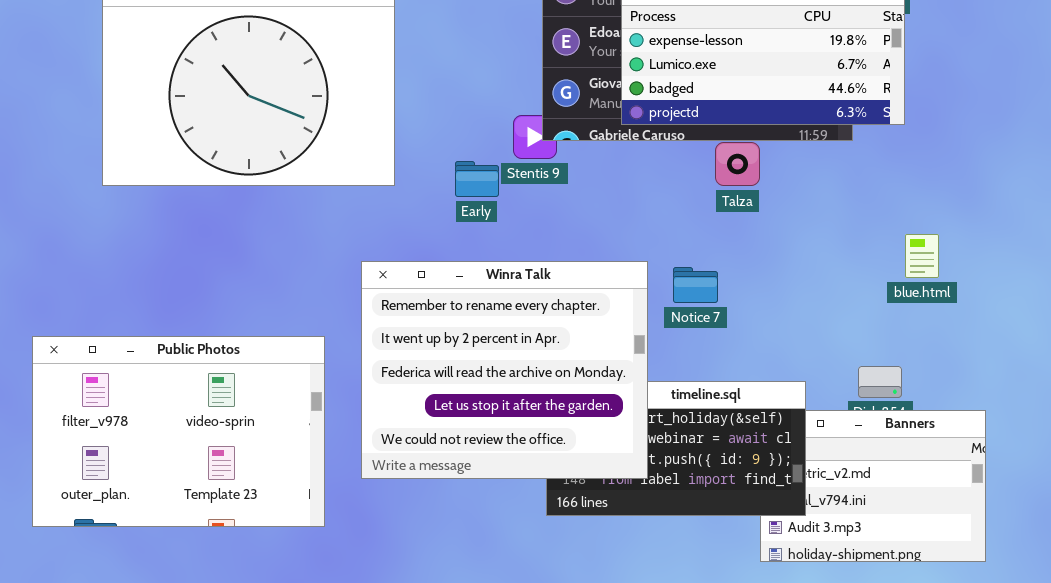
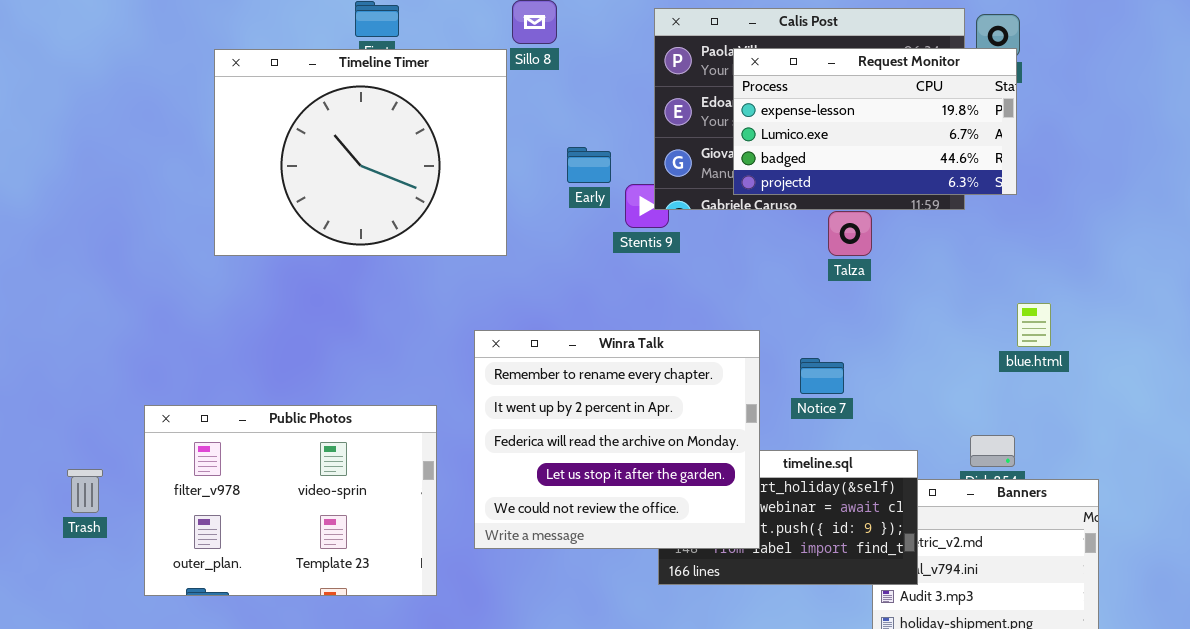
Early: [455,161,499,197] -> [567,147,611,183], moved
Notice 7: [673,267,718,303] -> [800,358,844,394], moved

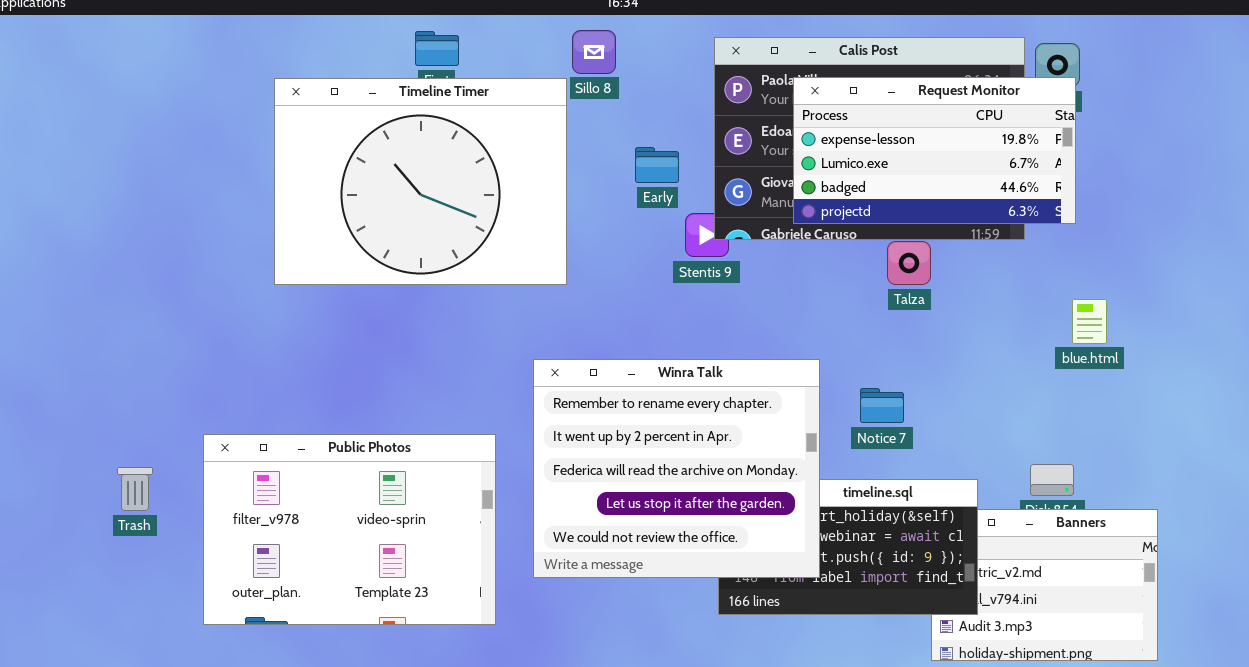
Early: [567,147,611,183] -> [635,147,679,183], moved
blue.html: [1017,303,1051,347] -> [1072,299,1107,344], moved
Trash: [67,469,103,513] -> [117,467,153,511], moved

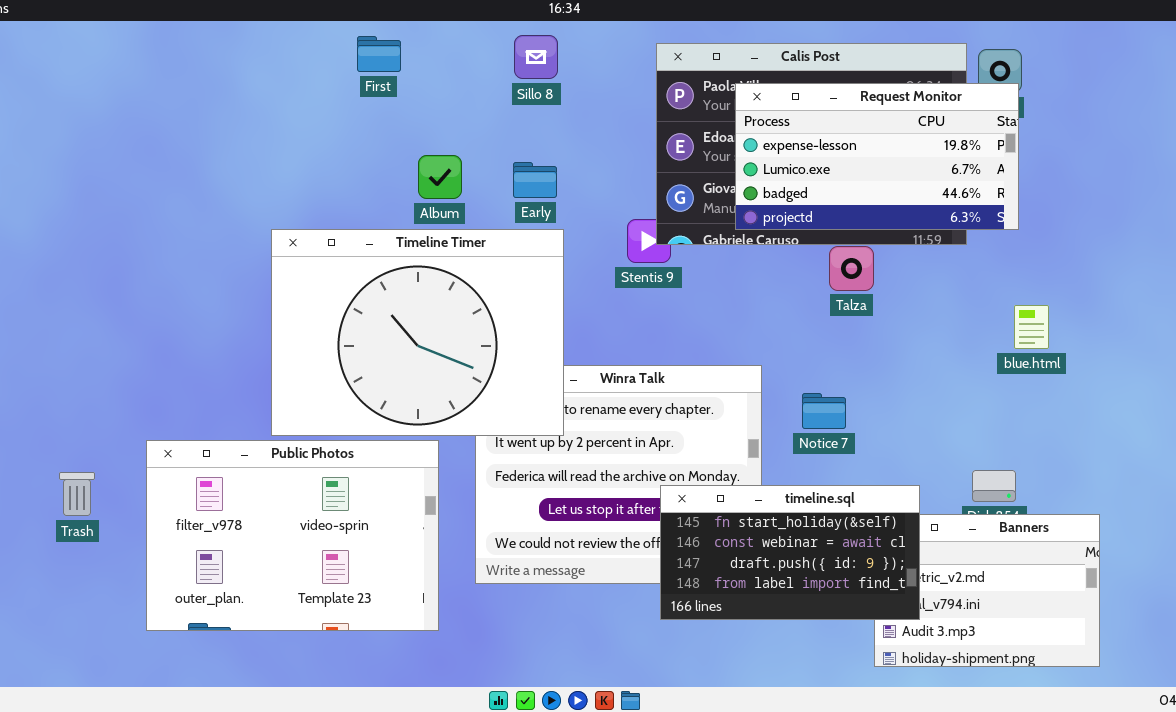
Timeline Timer: [274,78,567,285] -> [271,229,564,436], moved
Early: [635,147,679,183] -> [513,162,557,198], moved
timeline.sql: [718,479,978,615] -> [660,485,920,620], raised

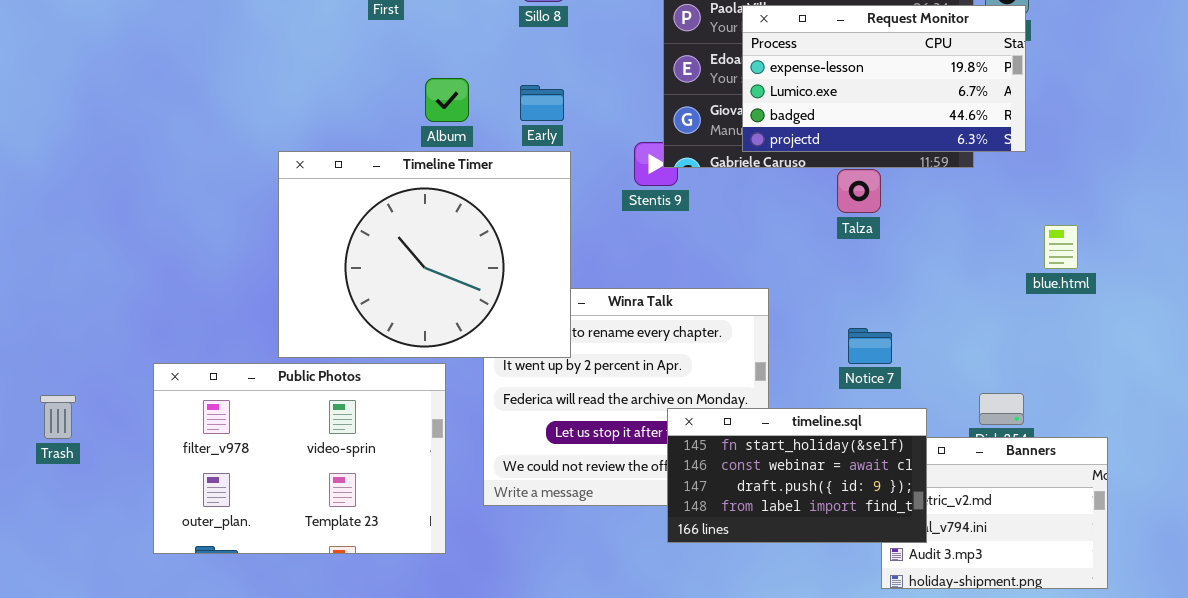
blue.html: [1014,305,1049,349] -> [1044,225,1078,269], moved
Notice 7: [802,393,846,429] -> [848,328,892,364], moved
Trash: [59,472,95,516] -> [40,395,76,439], moved

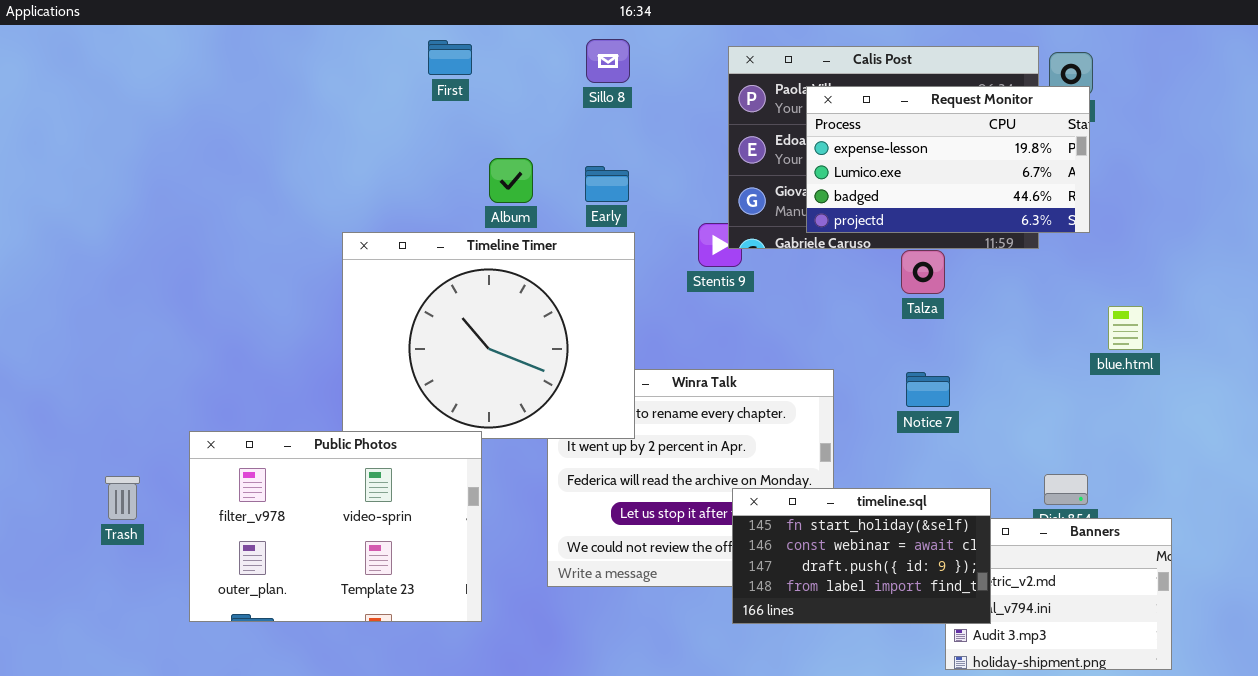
Notice 7: [848,328,892,364] -> [906,372,950,407], moved
Public Photos: [153,363,446,554] -> [189,431,482,622], moved

